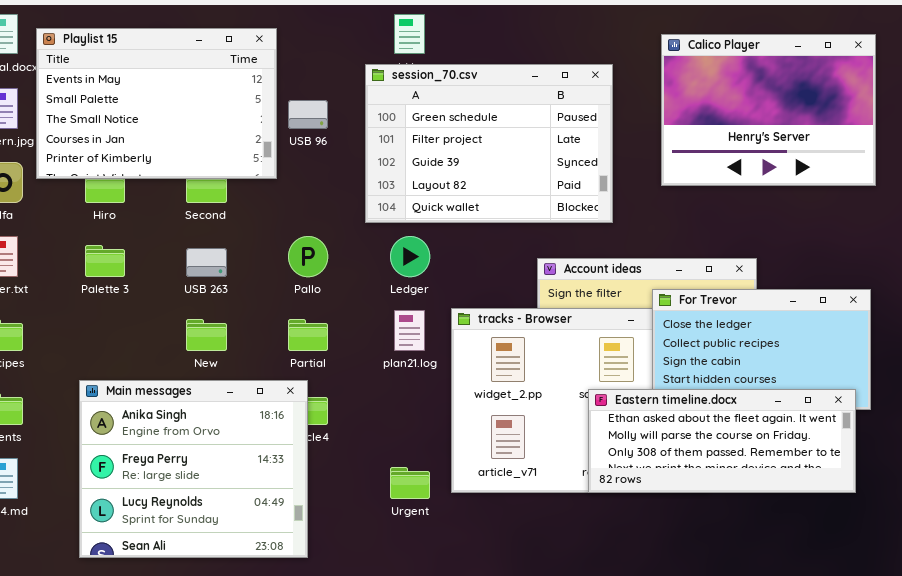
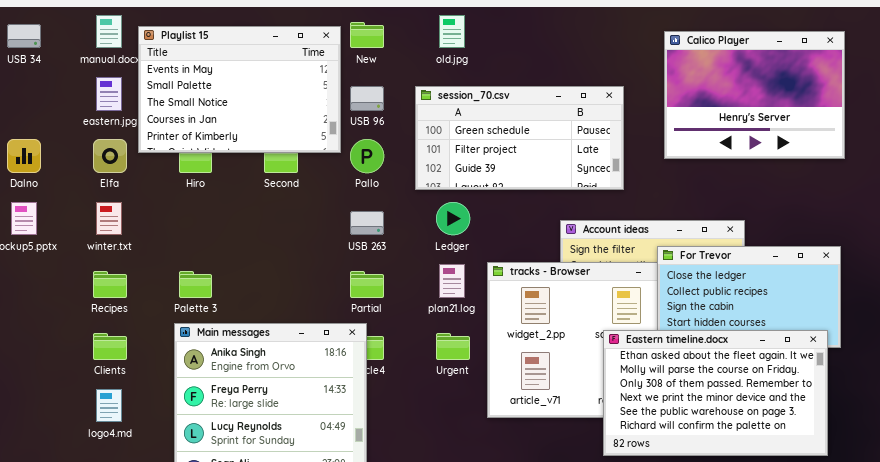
session_70.csv: [365,64,613,223] -> [415,86,624,190], resized
Pallo: [288,236,328,277] -> [350,139,384,173], moved
Palette 3: [85,245,125,277] -> [179,271,212,298], moved
USB 263: [186,248,227,277] -> [350,211,384,235], moved
New: [186,319,227,351] -> [350,22,384,48], moved
Eastern timeline.docx: [588,389,856,493] -> [603,330,828,456], resized
Urgent: [390,467,430,499] -> [436,333,470,360], moved

